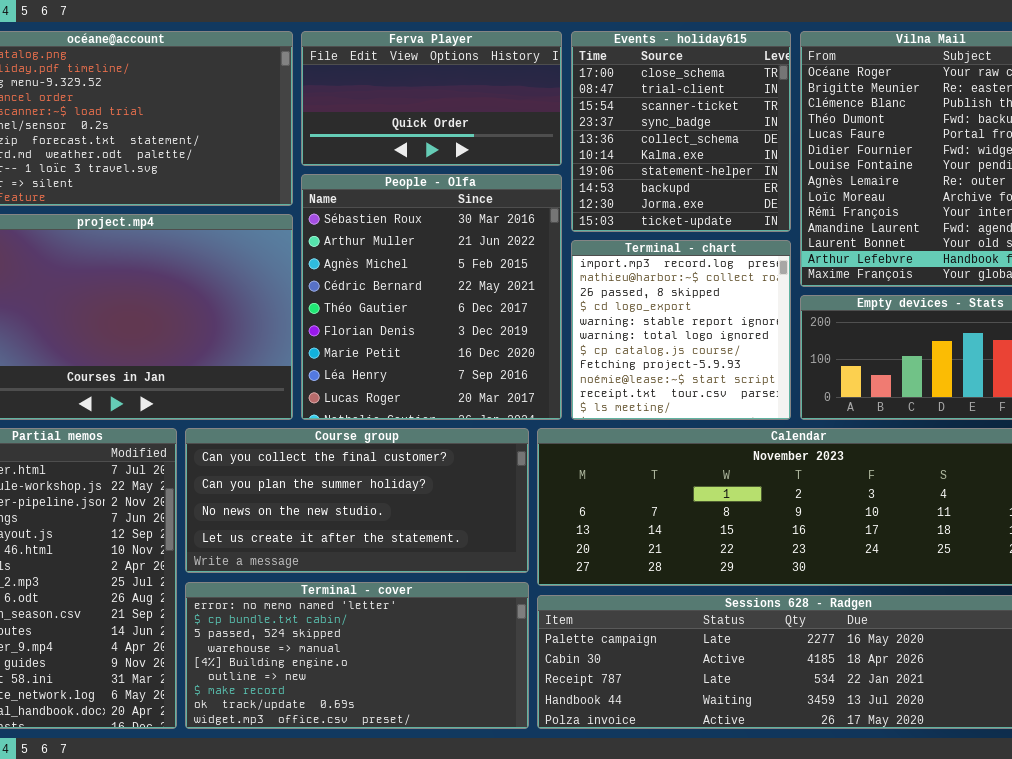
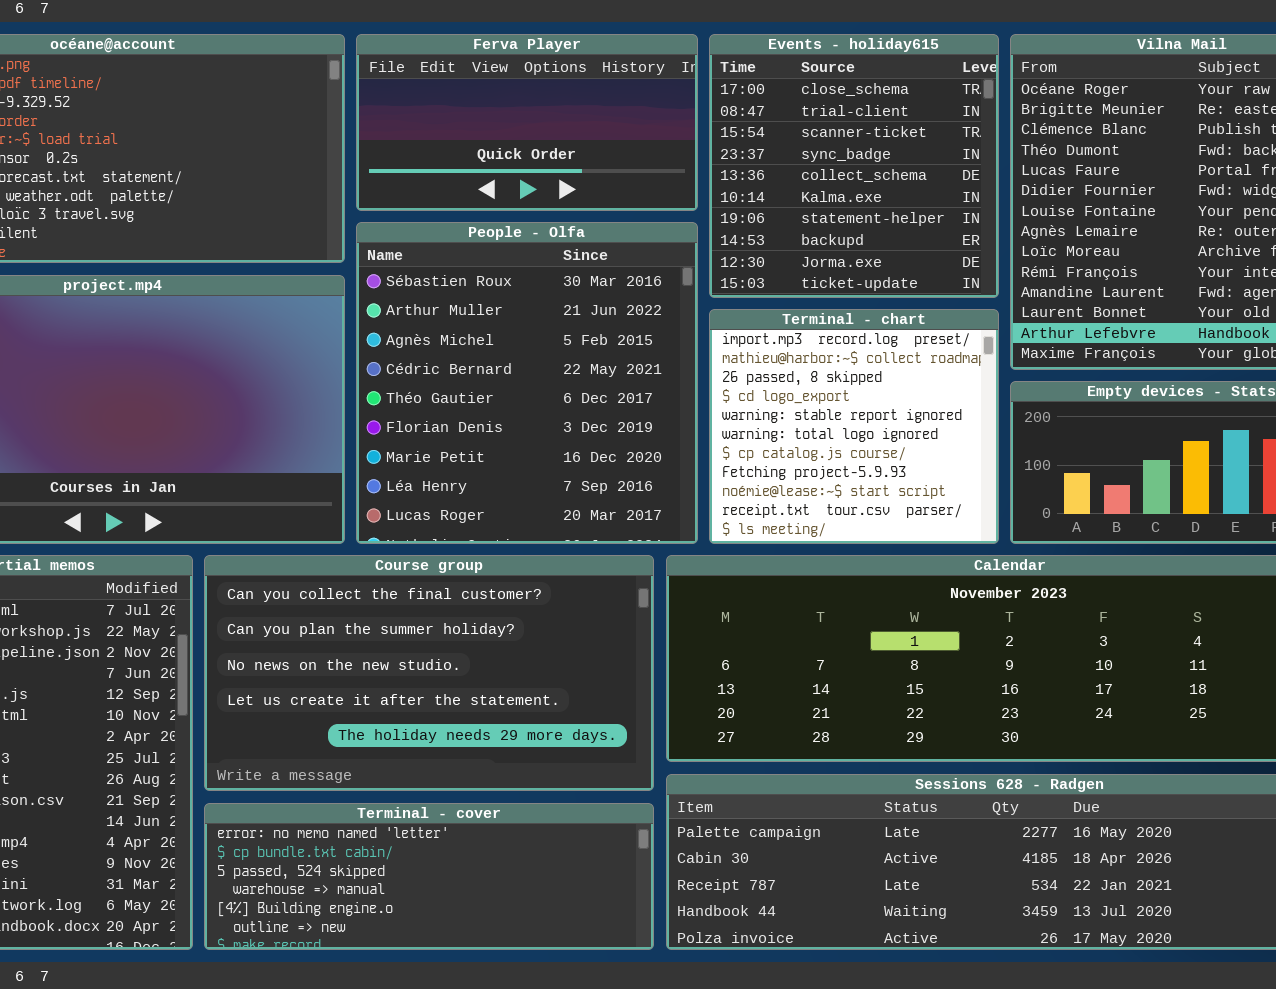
Course group: [185,428,529,573] -> [204,555,654,791], resized
Terminal - cover: [185,582,529,729] -> [204,803,654,950], resized

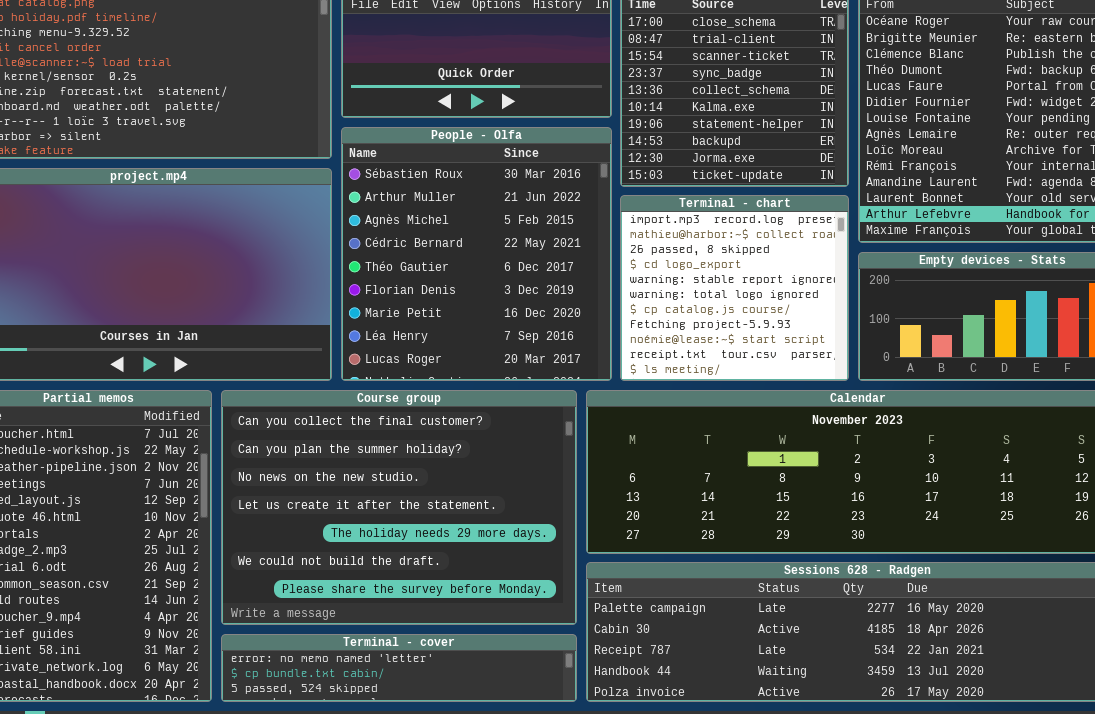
Course group: [204,555,654,791] -> [221,390,577,625], resized
Terminal - cover: [204,803,654,950] -> [221,634,577,702], resized

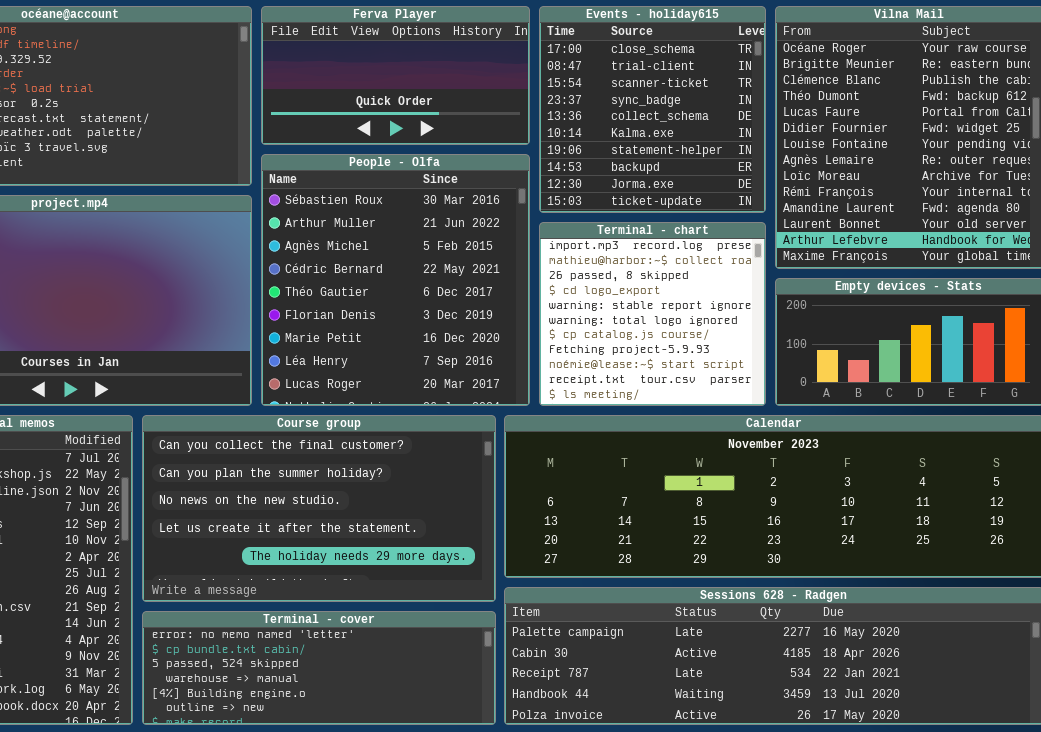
Course group: [221,390,577,625] -> [142,415,496,602], resized
Terminal - cover: [221,634,577,702] -> [142,611,496,725], resized

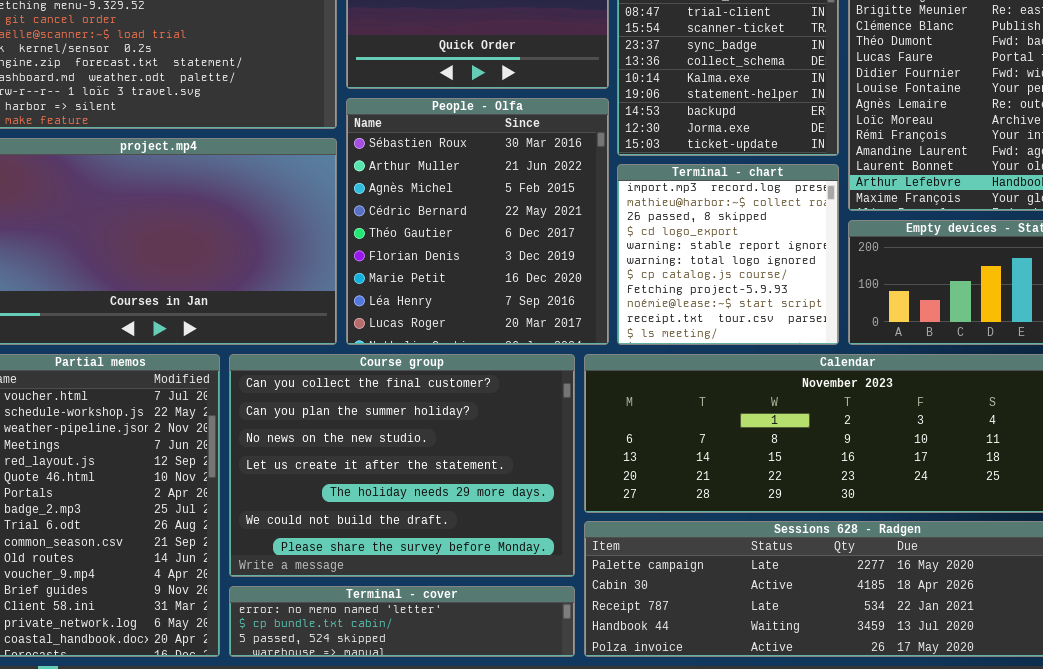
Course group: [142,415,496,602] -> [229,354,575,577], resized
Terminal - cover: [142,611,496,725] -> [229,586,575,657], resized

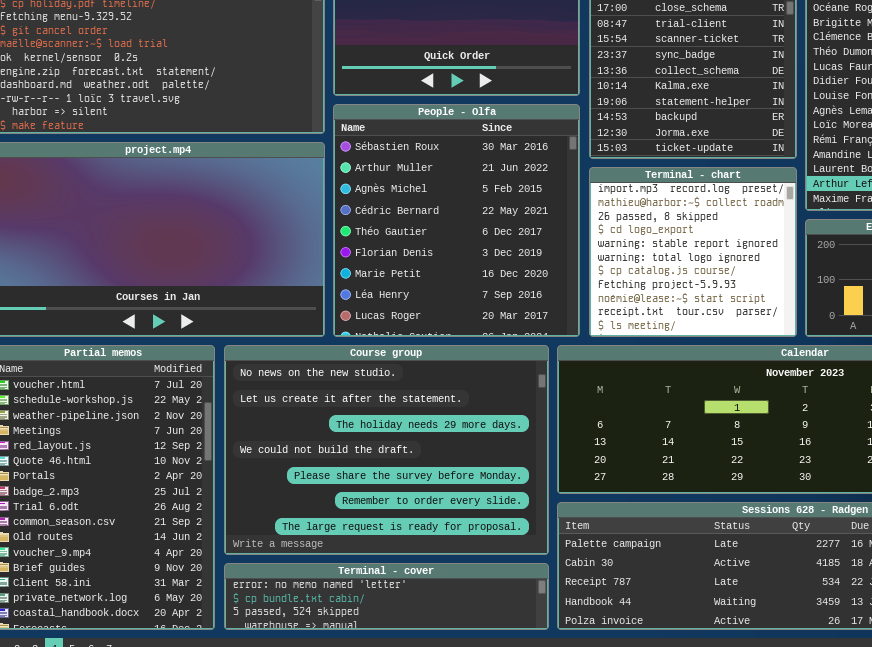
Course group: [229,354,575,577] -> [224,345,549,555], scrolled down 2 rows

